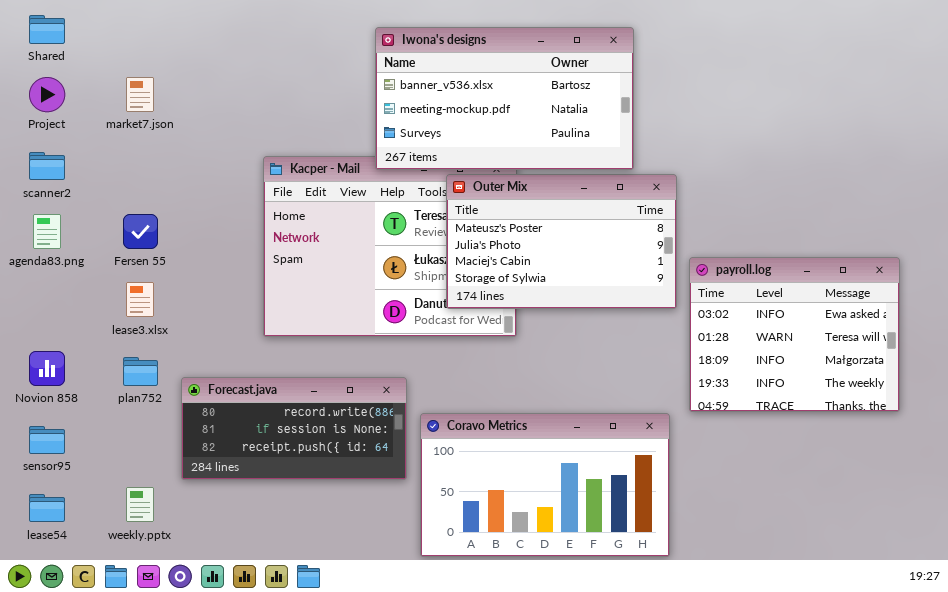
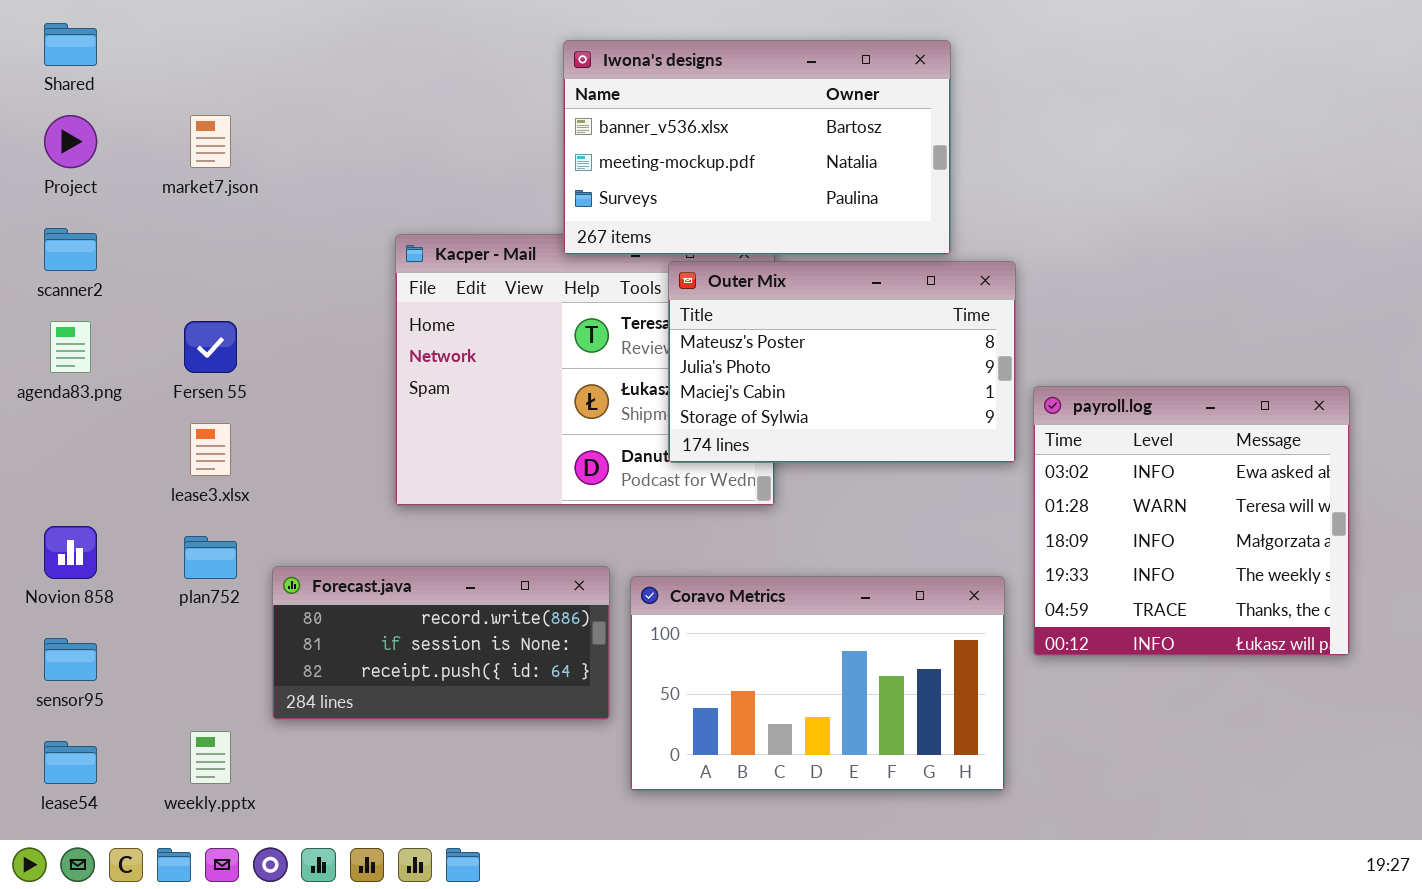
payroll.log: [689,257,900,412] -> [1033,386,1350,656], resized
Coravo Metrics: [420,413,670,557] -> [630,576,1005,791], moved

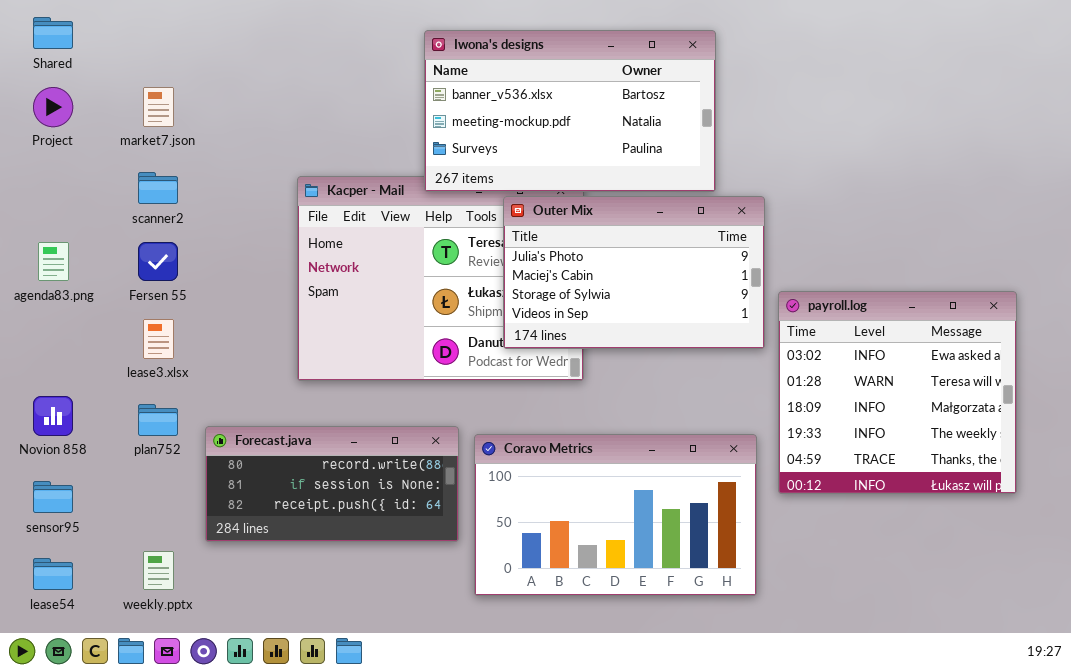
scanner2: [44,228,97,271] -> [138,172,178,204], moved
Outer Mix: [668,261,1016,463] -> [503,196,765,349], scrolled down 1 row

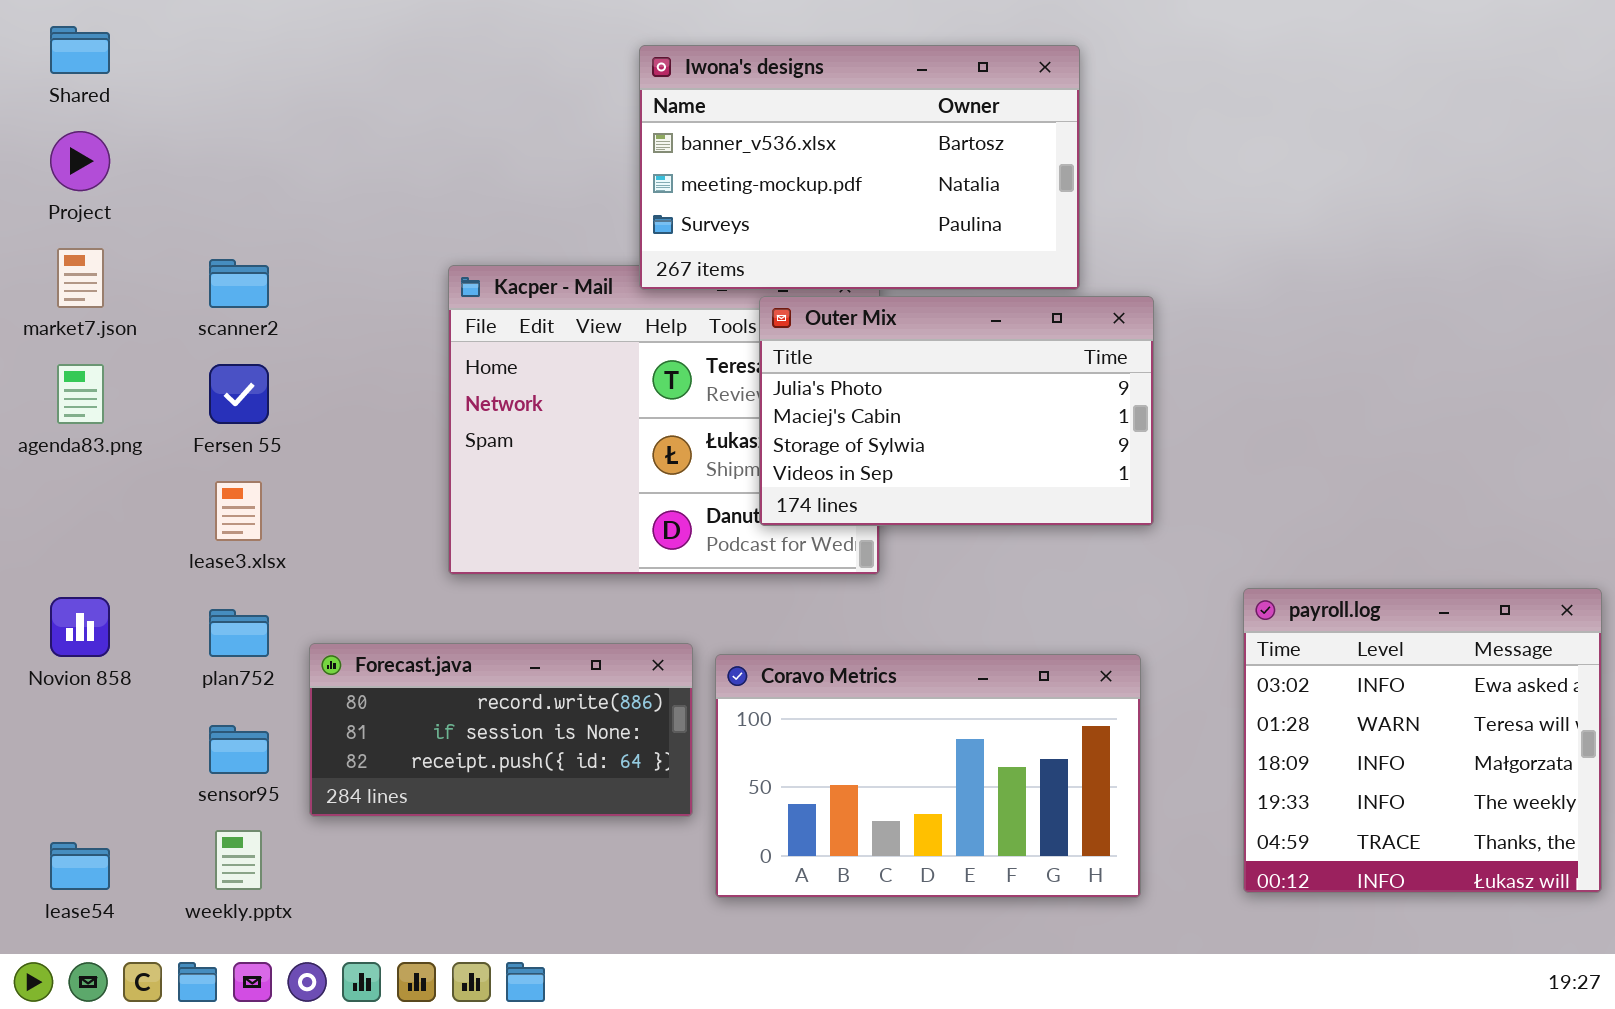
market7.json: [143,87,174,127] -> [57,248,104,308], moved
payroll.log: [778,291,1017,494] -> [1243,588,1602,893], moved
sensor95: [33,481,73,513] -> [209,725,269,774], moved

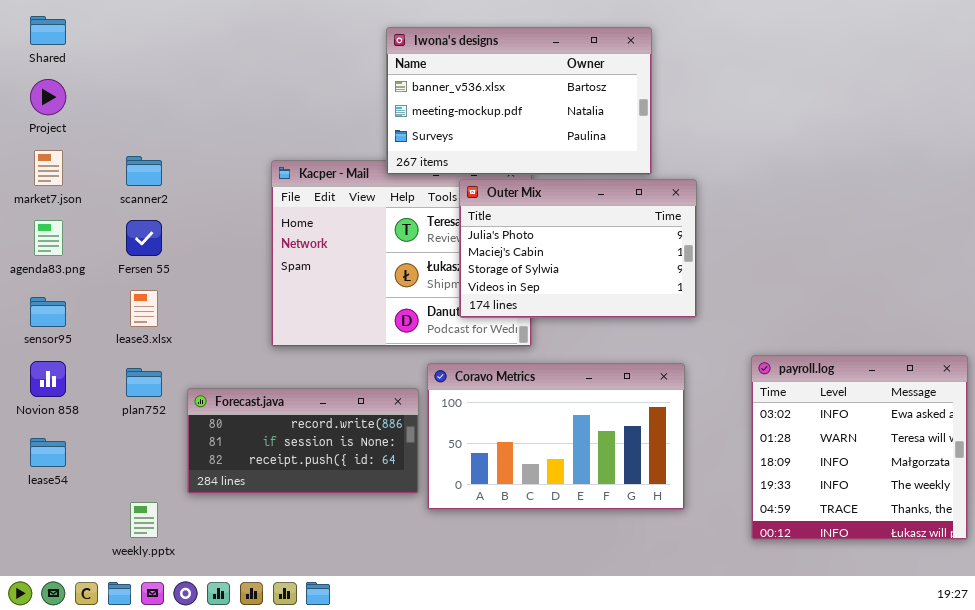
Coravo Metrics: [715,654,1141,898] -> [427,363,685,510], moved
sensor95: [209,725,269,774] -> [30,297,66,327], moved
lease54: [50,842,110,890] -> [30,438,66,467], moved

